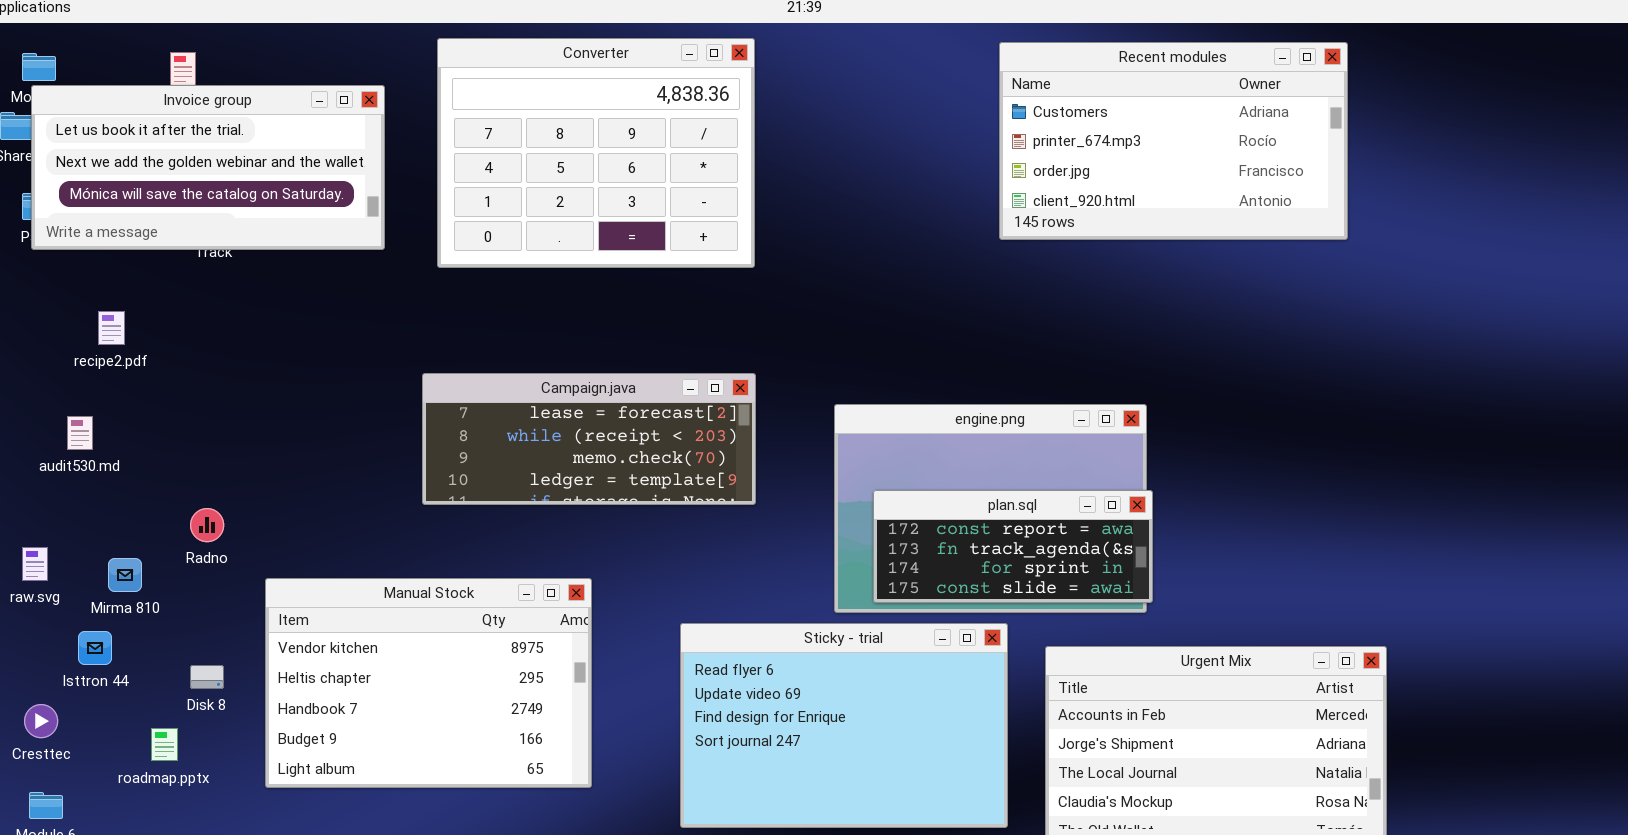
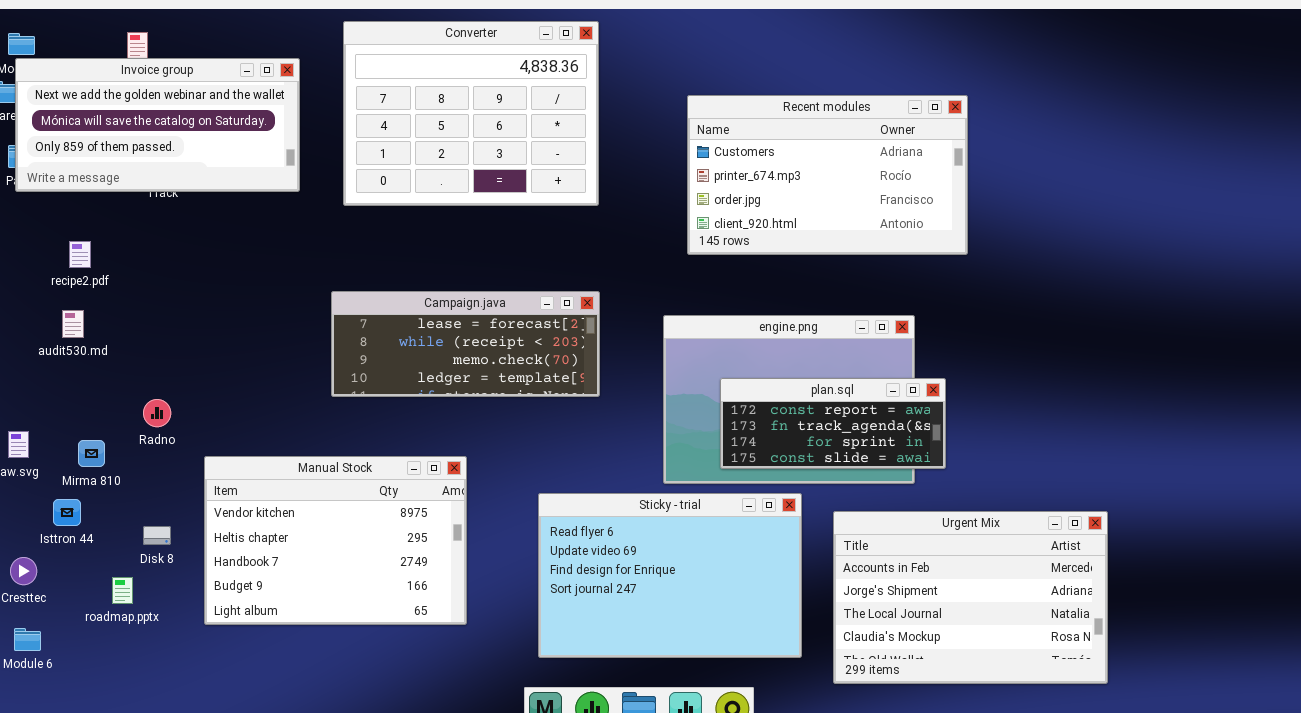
Recent modules: [999,42,1348,240] -> [687,95,968,255], moved
Invoice group: [31,85,385,250] -> [15,58,300,192], scrolled down 1 row
audit530.md: [67,416,93,450] -> [62,310,84,338], moved
plan.sql: [873,490,1153,603] -> [720,378,946,469], moved

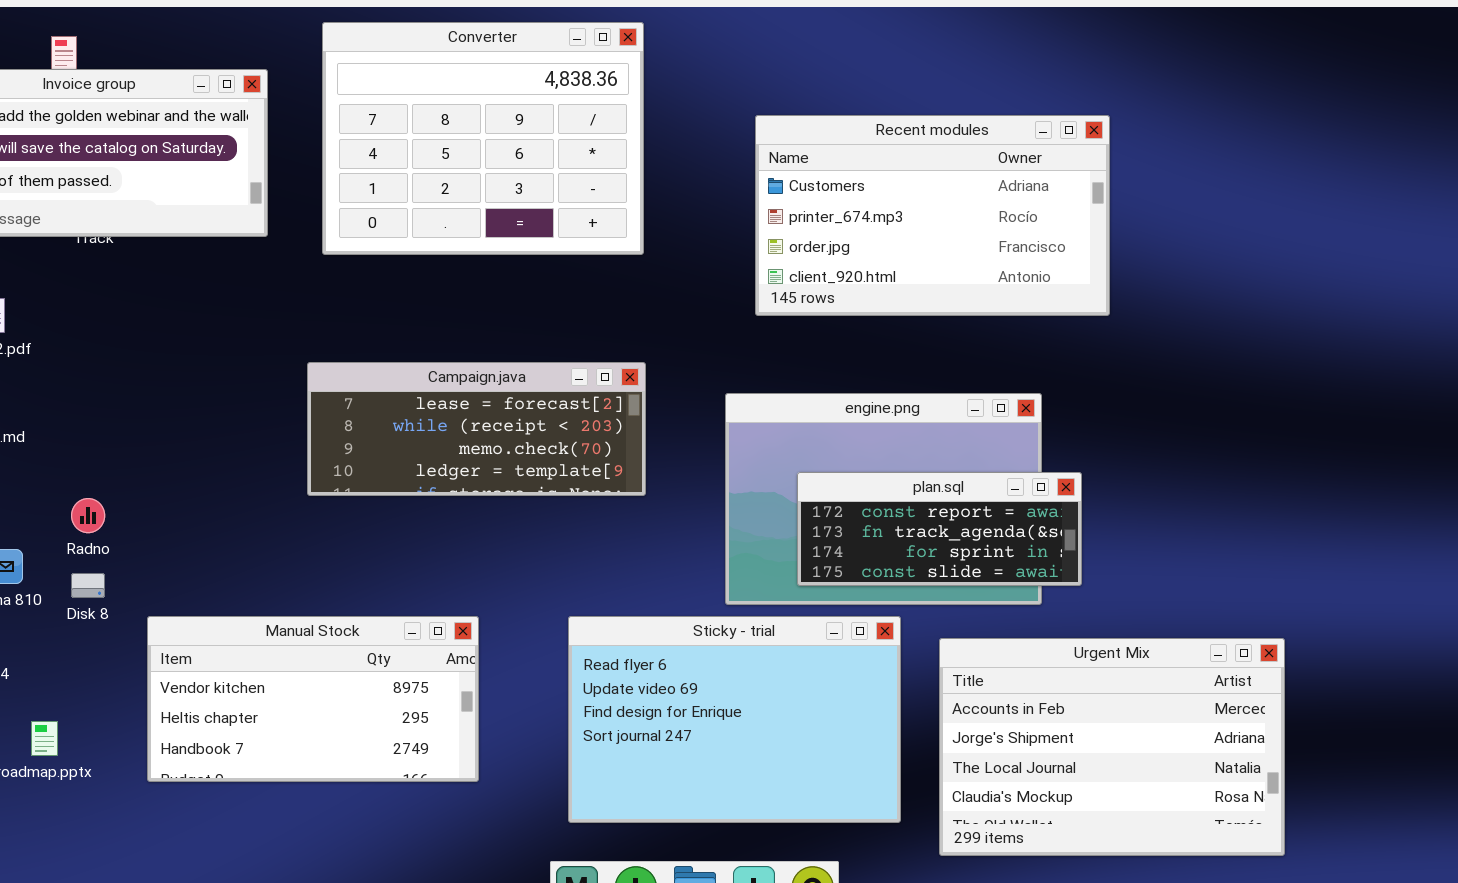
Manual Stock: [204,456,467,625] -> [147,616,479,782], resized
Disk 8: [143,526,171,545] -> [71,573,105,598], moved

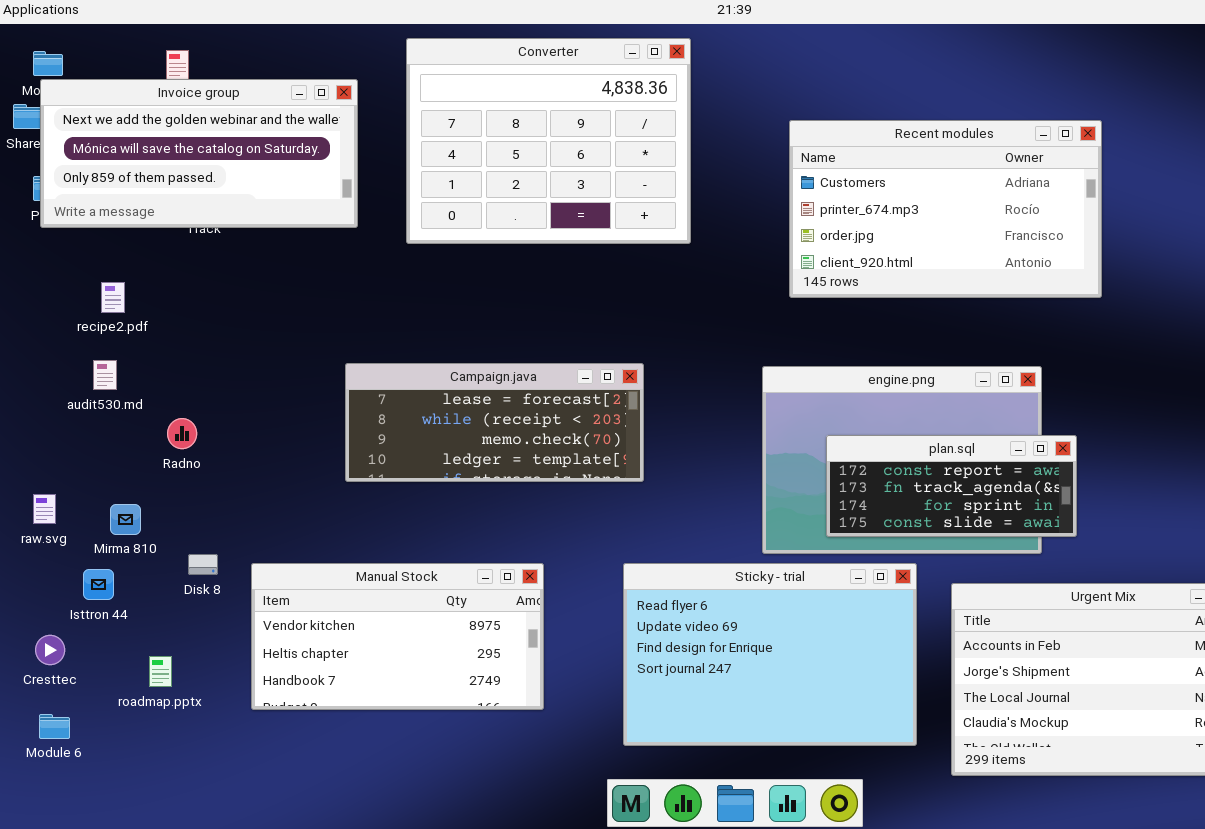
Campaign.java: [307,362,646,496] -> [345,363,644,482], moved
Radno: [71,498,105,533] -> [167,418,197,449], moved
Disk 8: [71,573,105,598] -> [188,554,218,575], moved

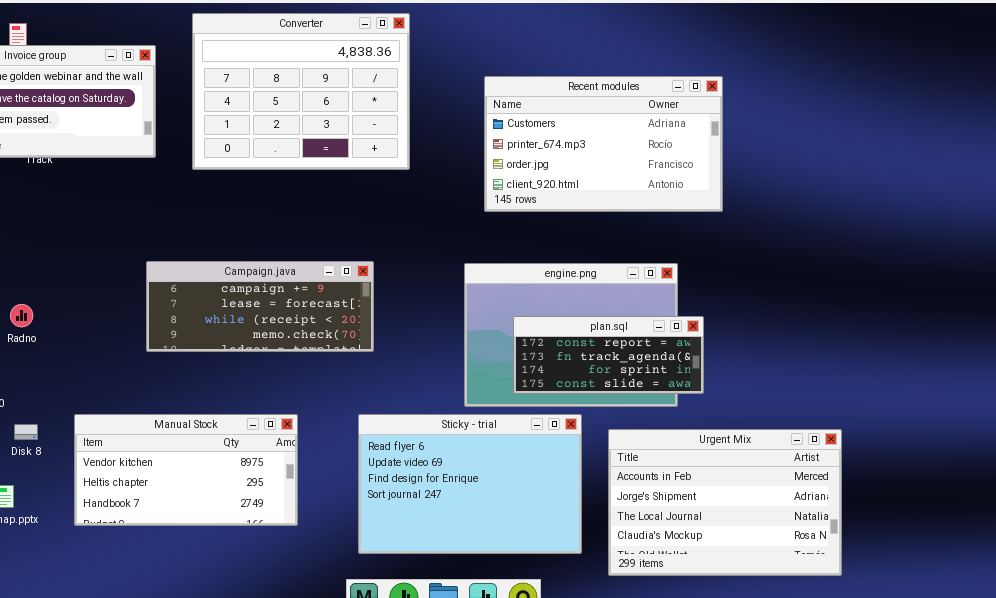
Campaign.java: [345,363,644,482] -> [146,261,374,352], scrolled up 1 row
Disk 8: [188,554,218,575] -> [14,424,38,440], moved

